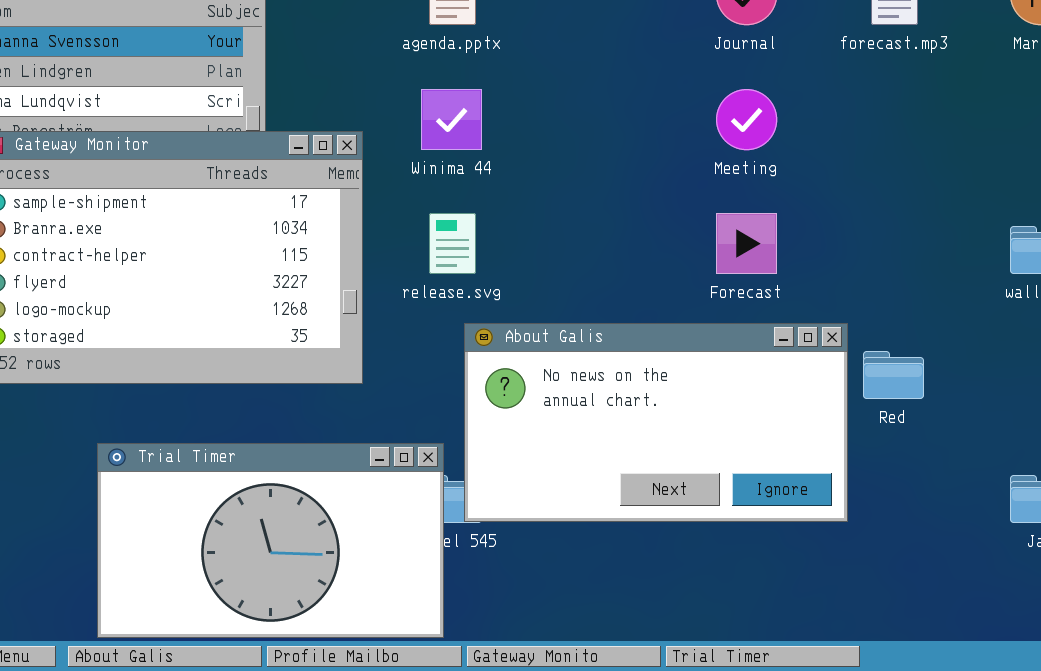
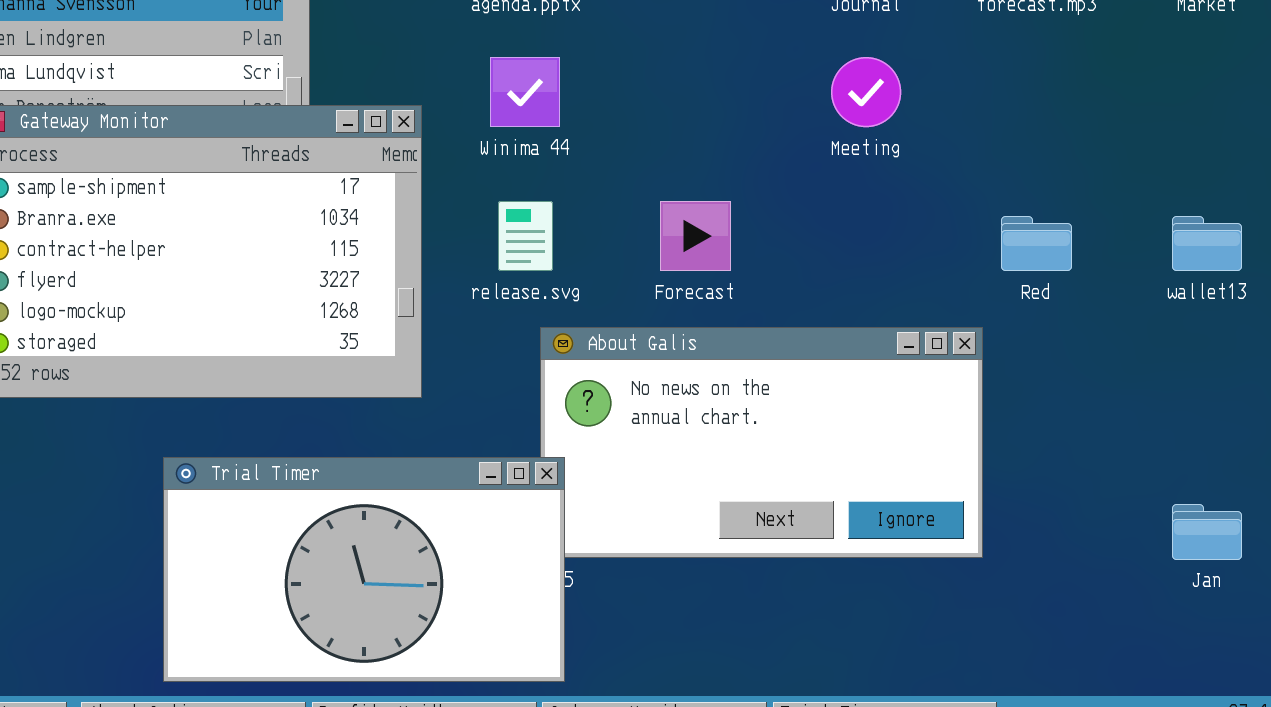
Forecast: [716,213,777,274] -> [660,201,731,271], moved
Red: [863,351,924,399] -> [1001,216,1072,271], moved
Trial Timer: [97,443,444,638] -> [163,457,565,682], moved

